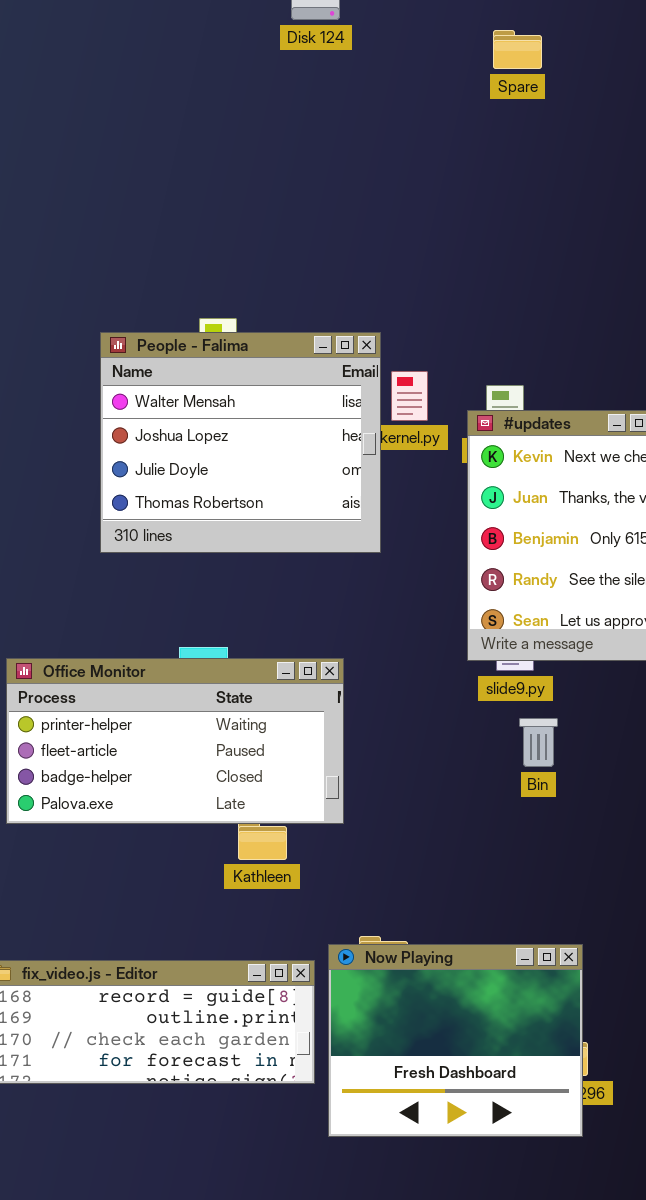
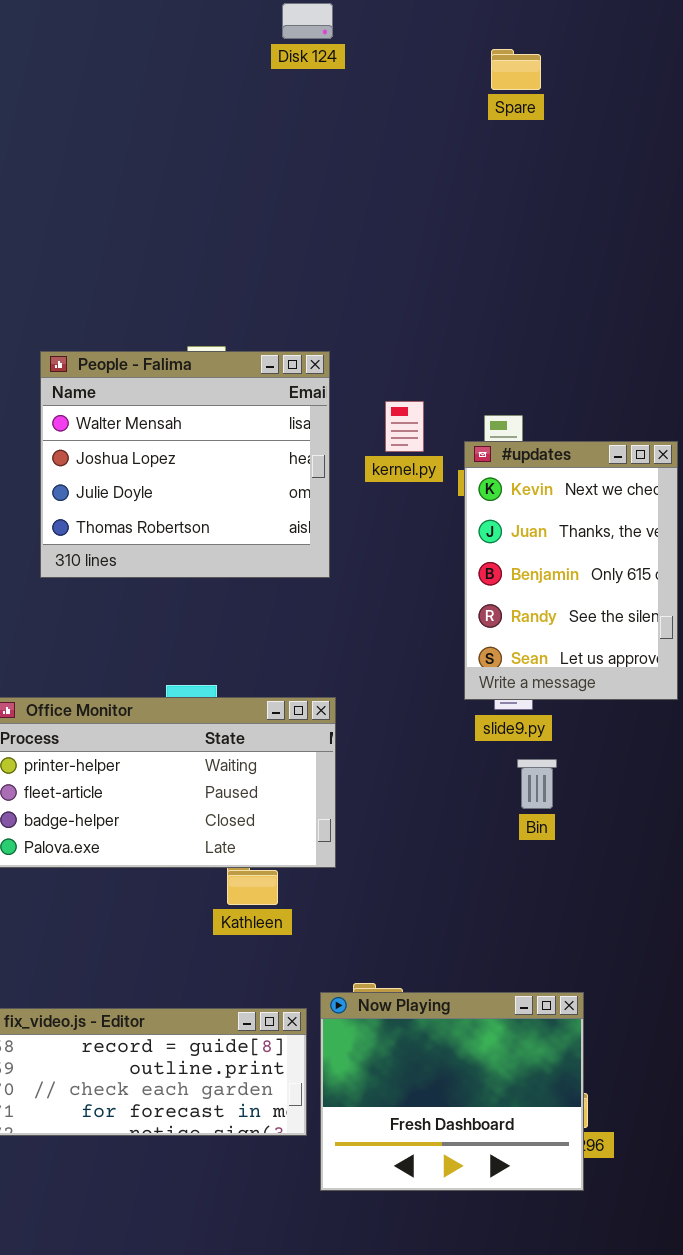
People - Falima: [100,332,381,553] -> [40,351,330,578], moved

